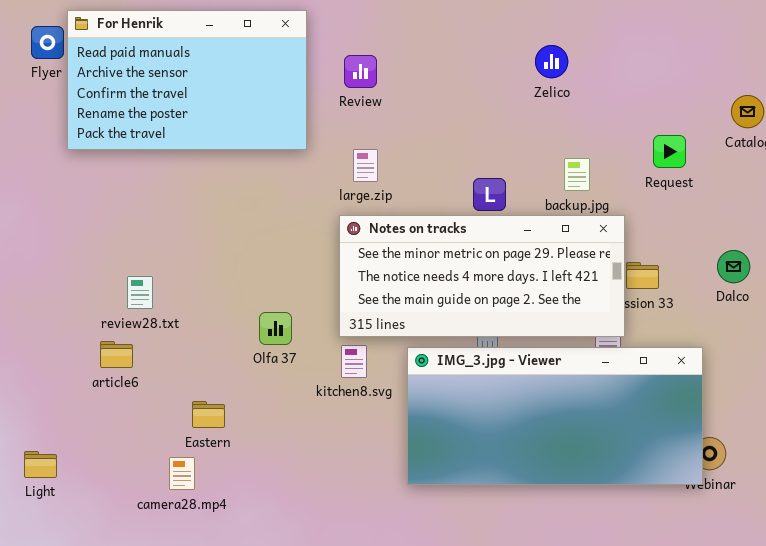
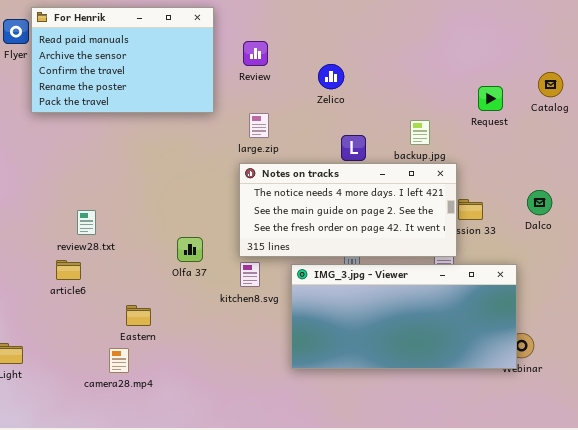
Zelico: [535,45,568,78] -> [318,64,344,89], moved
Request: [653,135,686,168] -> [478,86,503,111], moved
Notes on tracks: [339,215,625,337] -> [239,163,457,257], scrolled down 1 row

